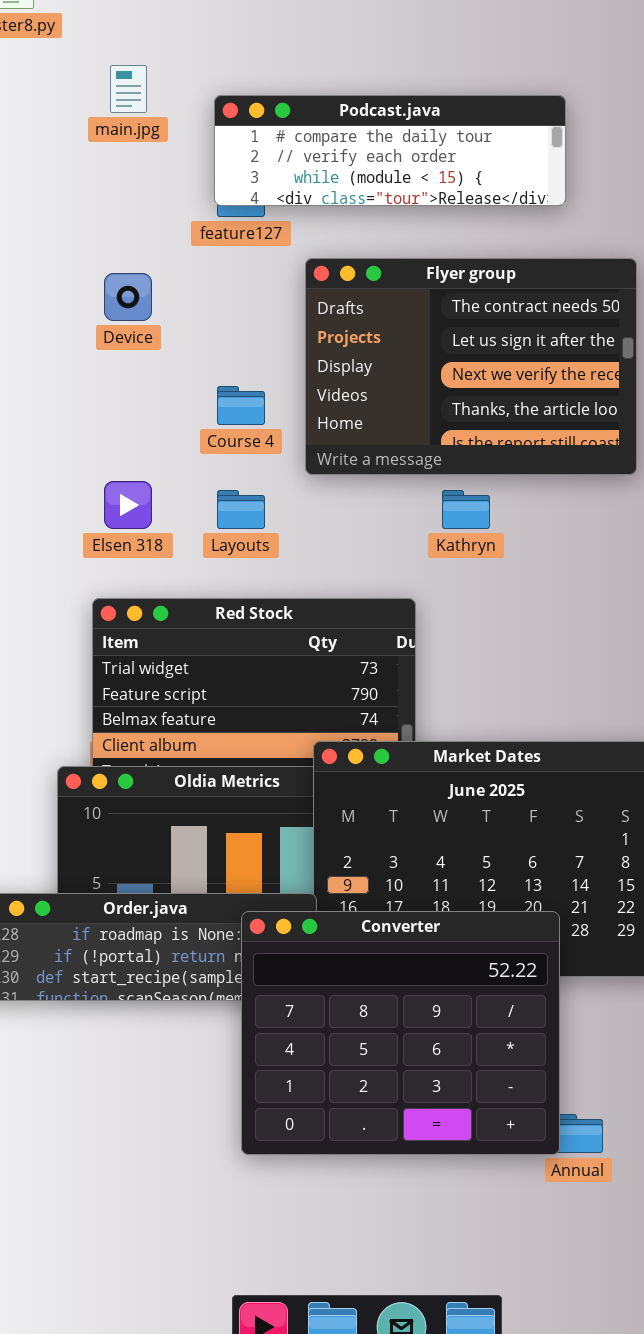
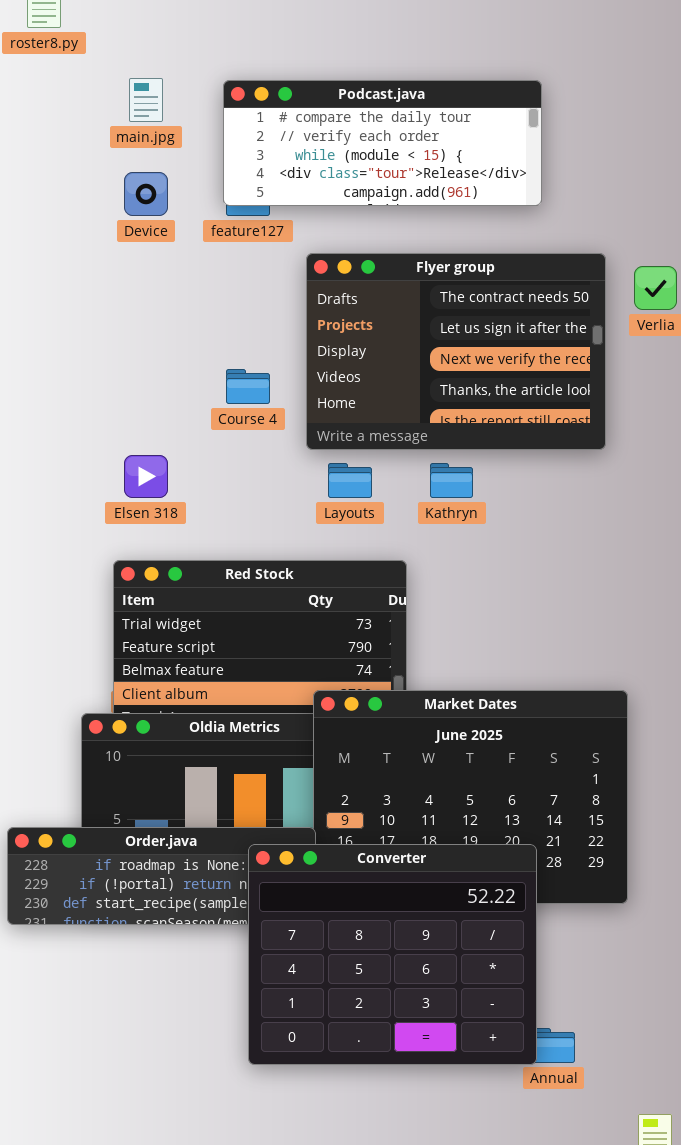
Podcast.java: [214,95,566,206] -> [223,80,542,206], resized
Device: [104,273,152,321] -> [124,172,168,216], moved
Layouts: [217,490,265,529] -> [328,463,372,498], moved

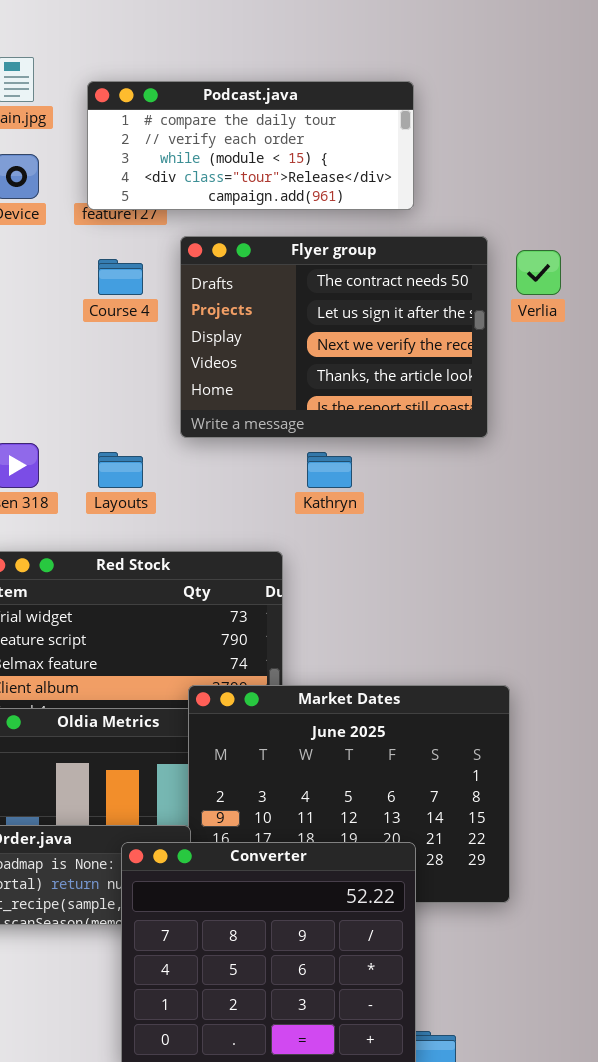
Podcast.java: [223,80,542,206] -> [87,81,414,210], moved
Course 4: [226,369,270,404] -> [98,259,143,295], moved
Layouts: [328,463,372,498] -> [98,452,143,488], moved

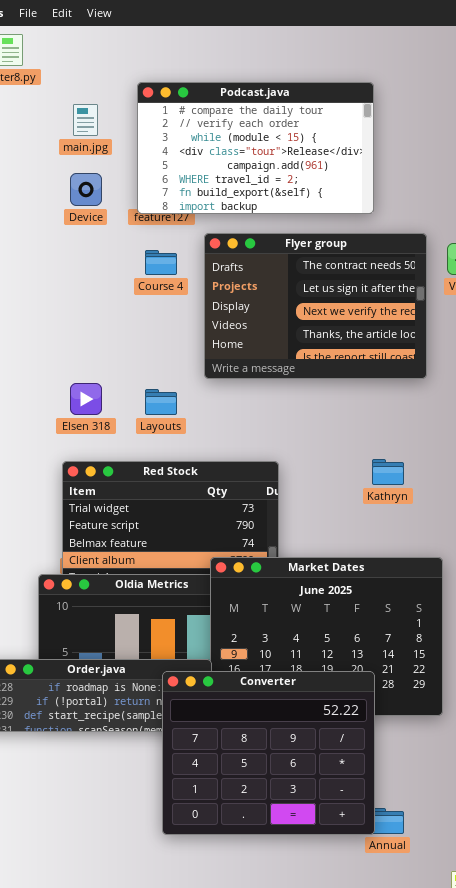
Podcast.java: [87,81,414,210] -> [137,82,374,214], resized
Kathryn: [307,452,352,488] -> [372,459,404,485], moved

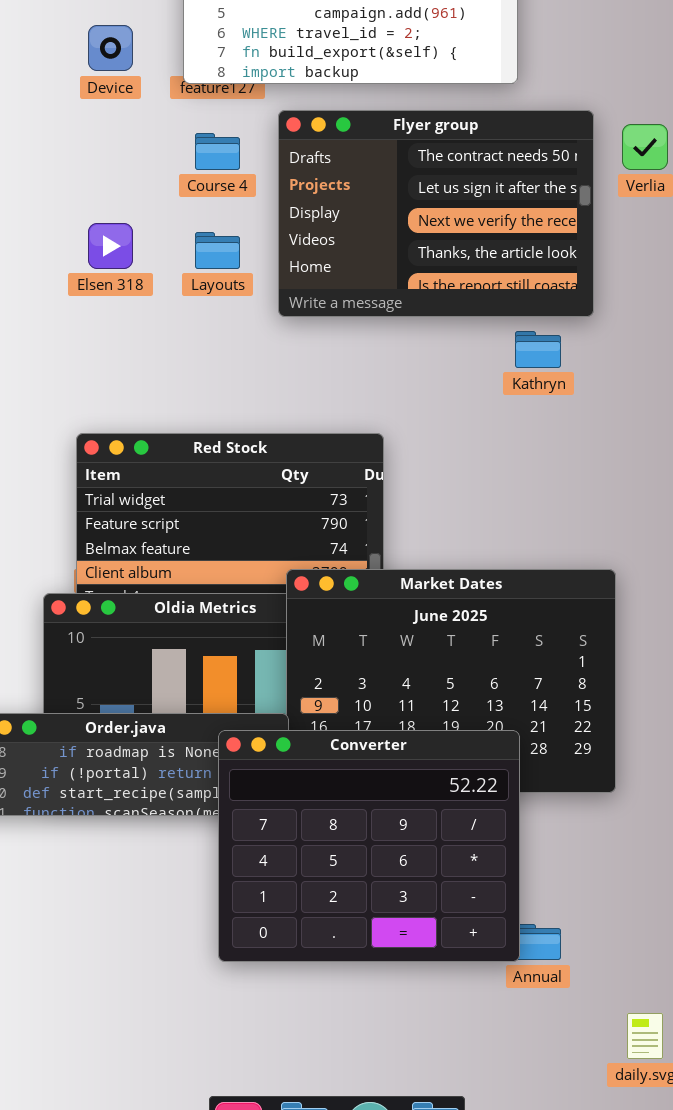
Elsen 318: [70,383,102,415] -> [88,223,133,269], moved
Layouts: [145,389,177,415] -> [195,232,240,269], moved
Kathryn: [372,459,404,485] -> [515,331,561,368], moved

